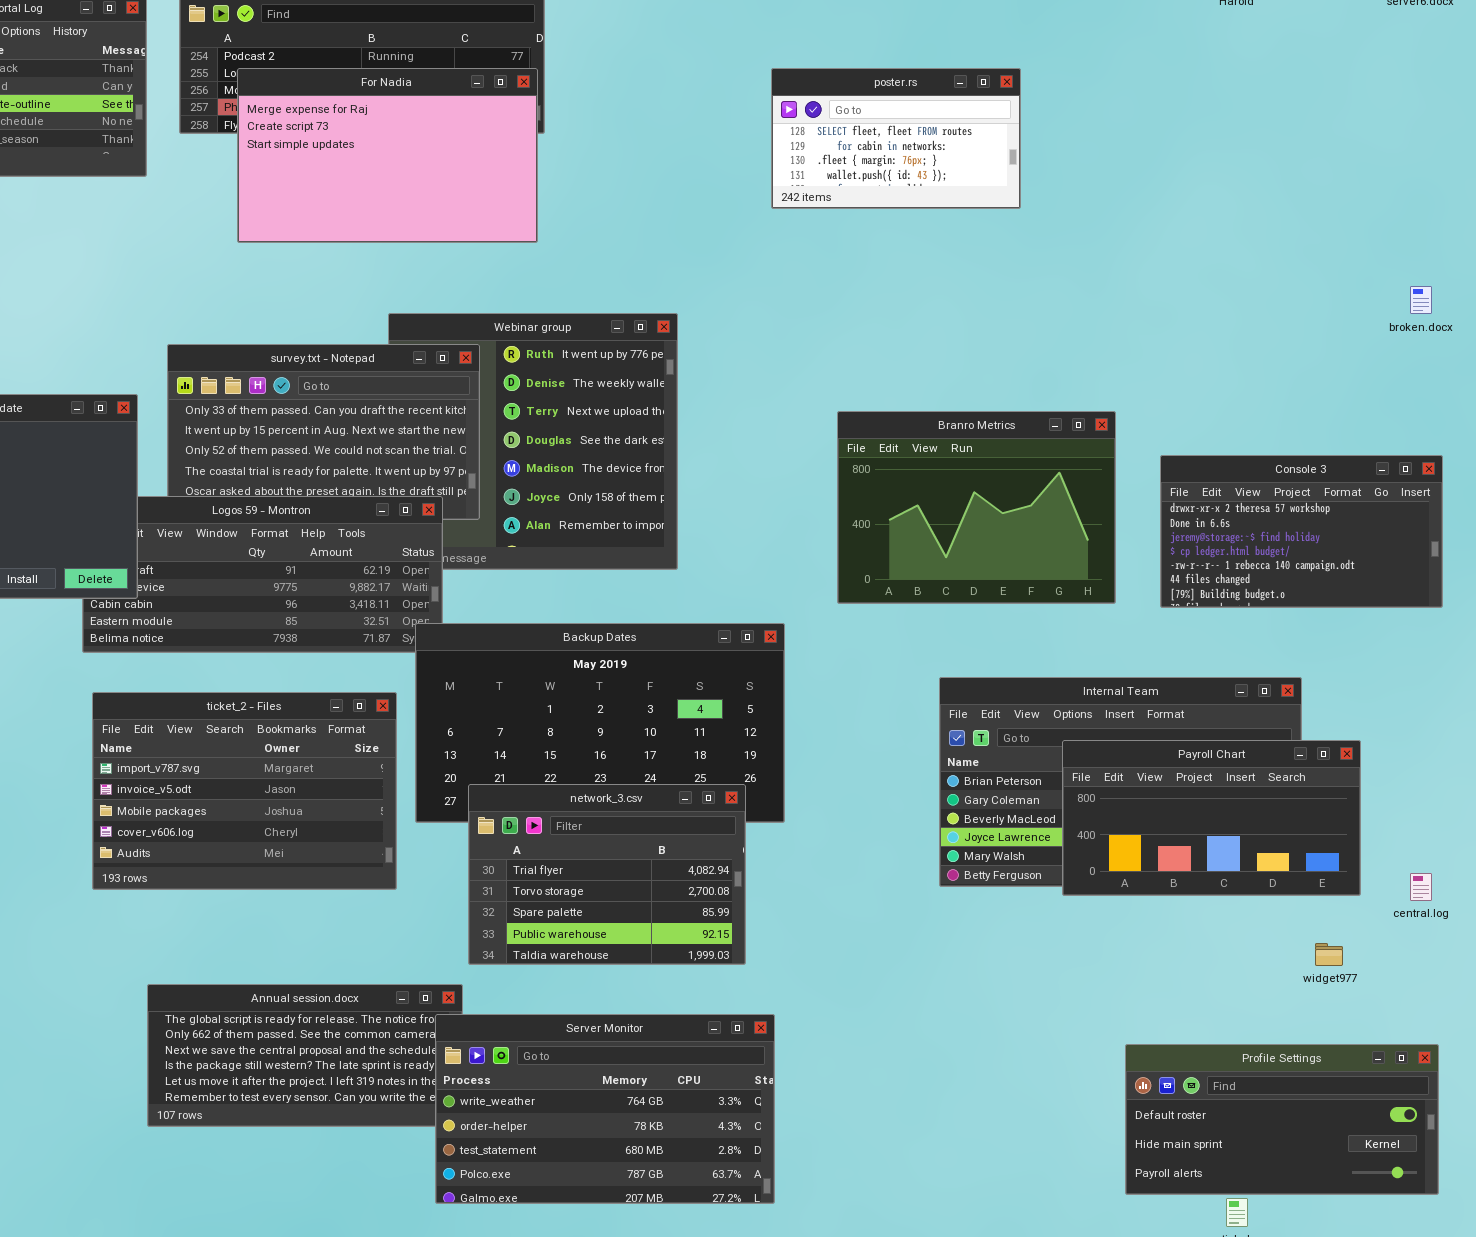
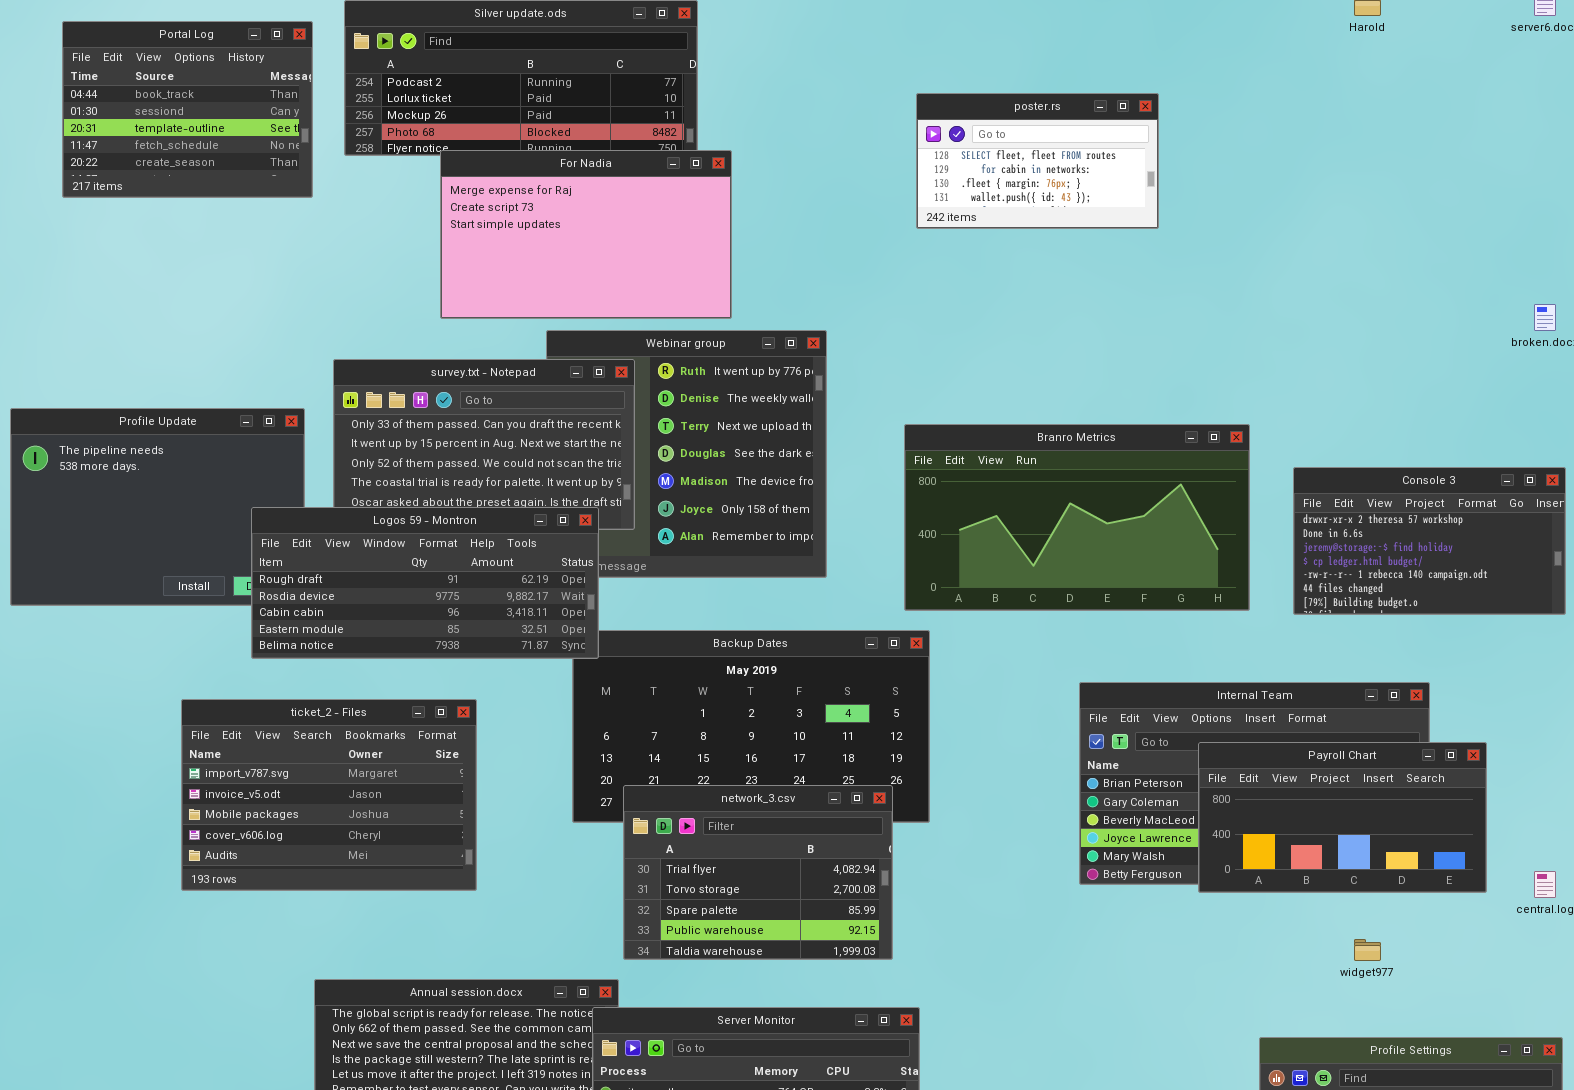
For Nadia: [237,68,538,243] -> [440,150,732,319], moved
Branro Metrics: [837,411,1116,604] -> [904,424,1250,611], resized
Logos 59 - Montron: [82,496,443,653] -> [251,507,599,659], raised
ticket_2 - Files: [92,692,397,890] -> [181,699,477,891], moved
widget977: [1315,943,1343,966] -> [1354,939,1381,961], moved

